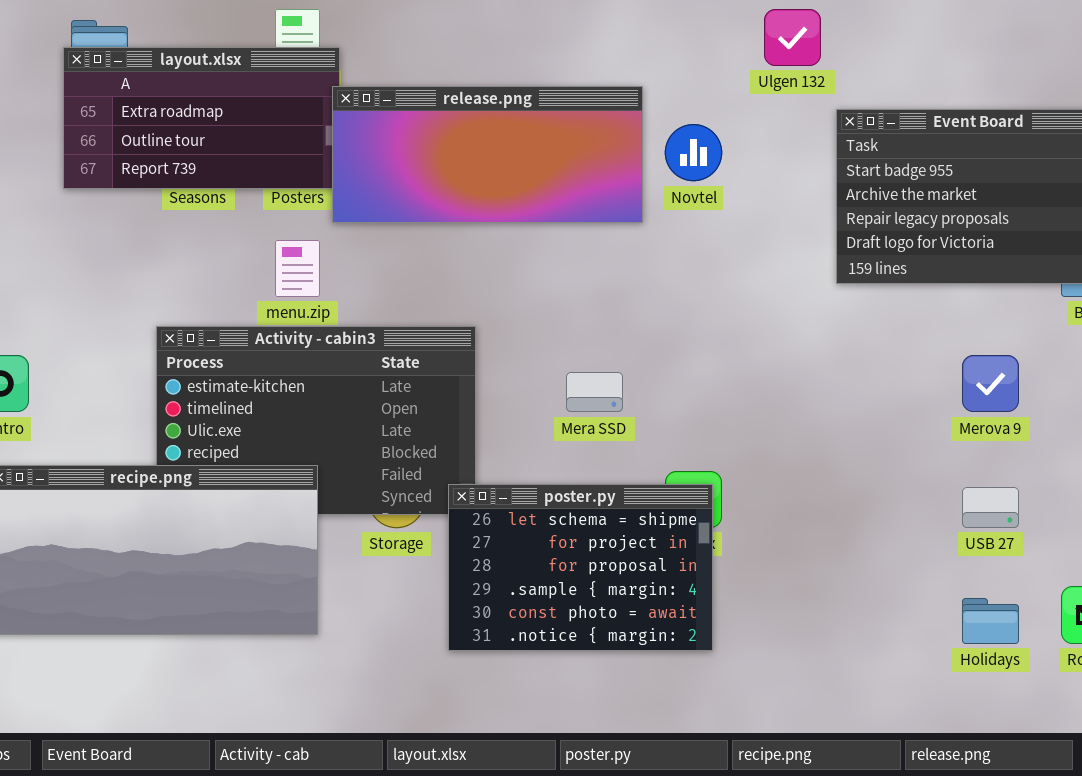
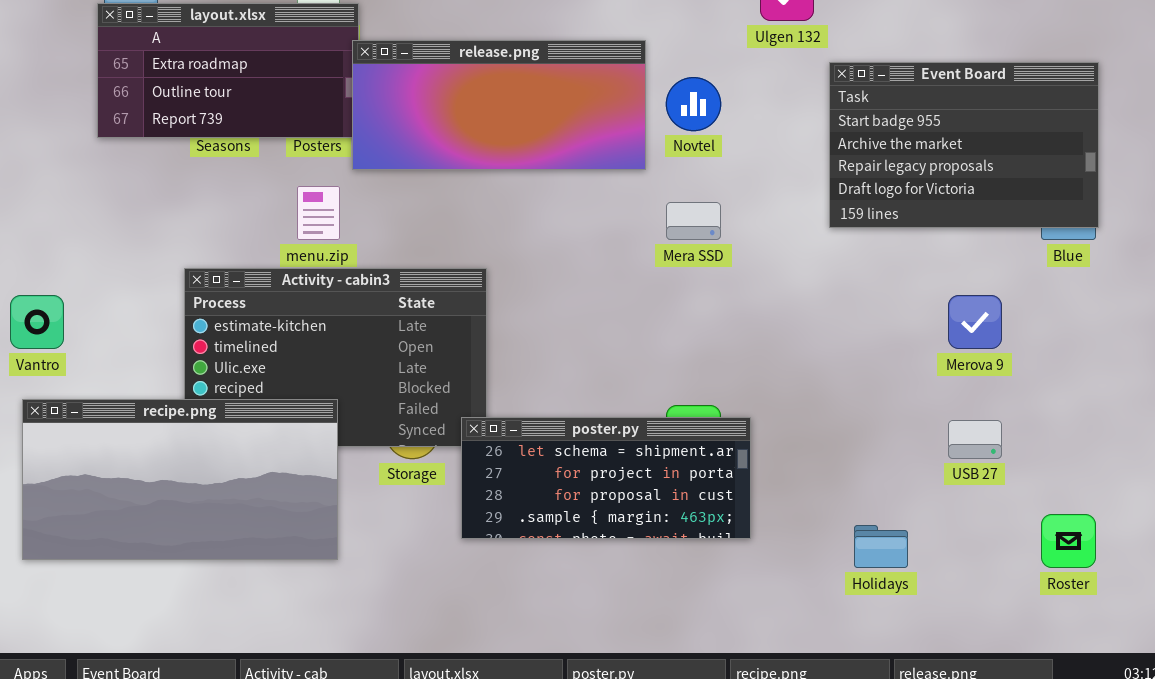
Mera SSD: [566,372,623,412] -> [666,202,721,240], moved
poster.py: [448,484,713,651] -> [461,417,751,539], resized
Holidays: [962,598,1019,644] -> [854,525,908,568], moved

